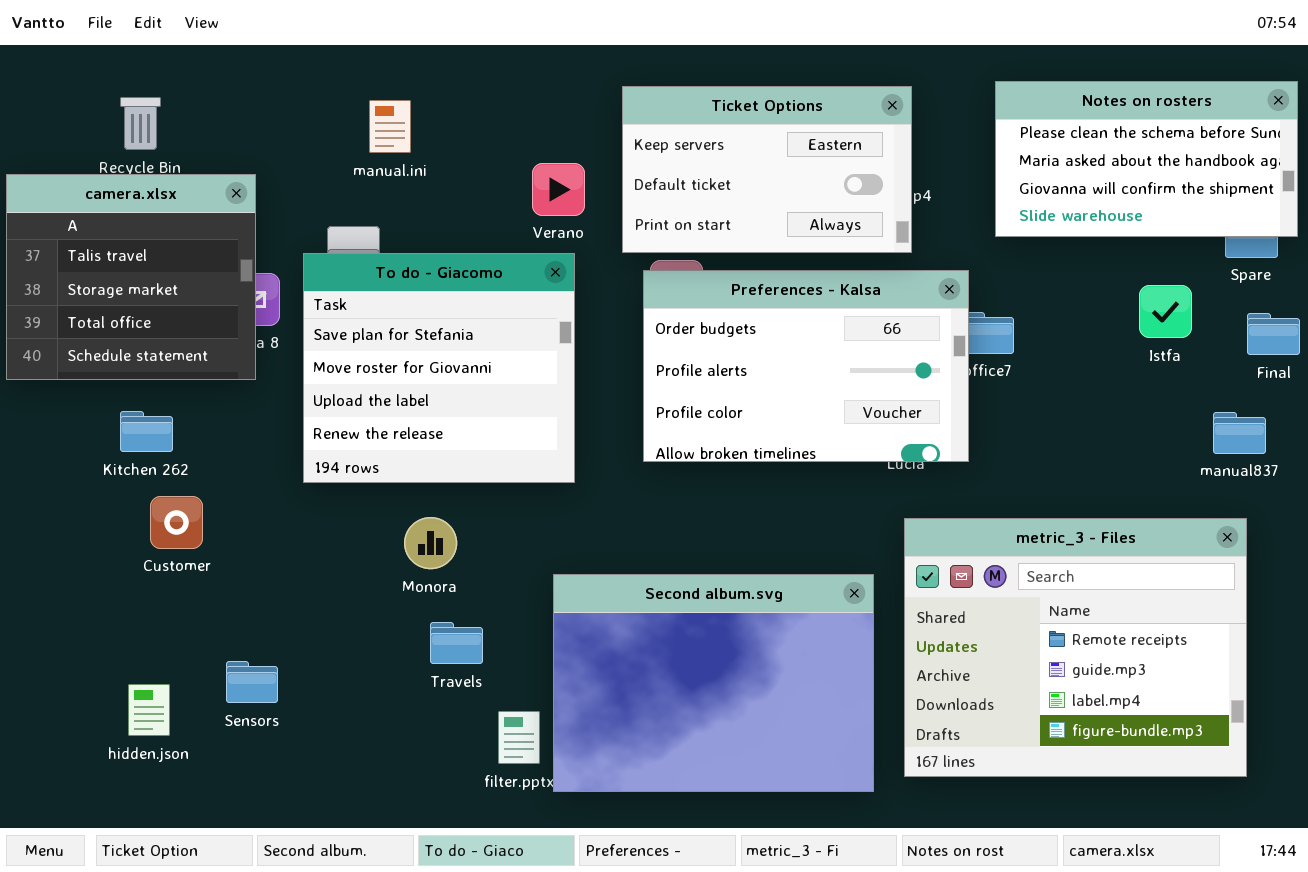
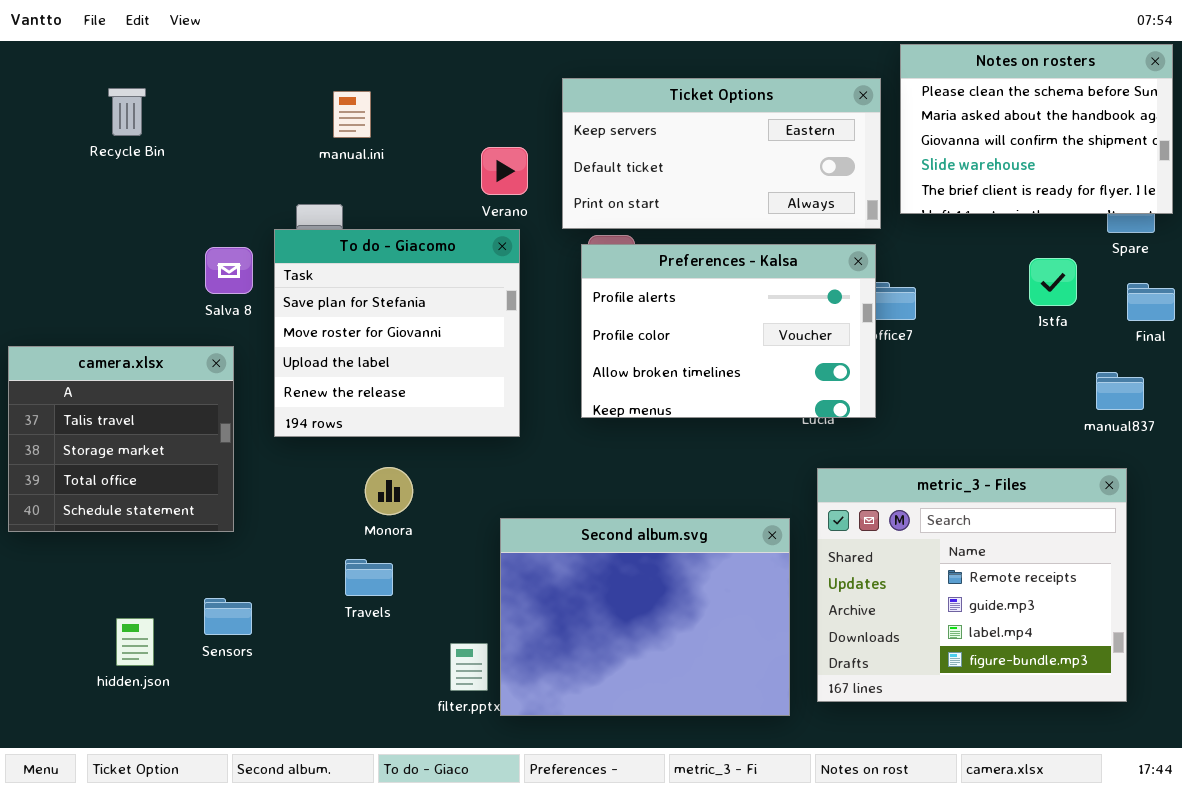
Notes on rosters: [995,81,1298,237] -> [900,44,1173,214], resized
Ticket Options: [622,86,912,253] -> [562,78,881,229], resized
camera.xlsx: [6,174,256,380] -> [8,346,234,532], moved
Preferences - Kalsa: [643,270,969,462] -> [581,244,876,418], scrolled down 1 row
Travels: [430,622,483,664] -> [345,559,393,596], moved

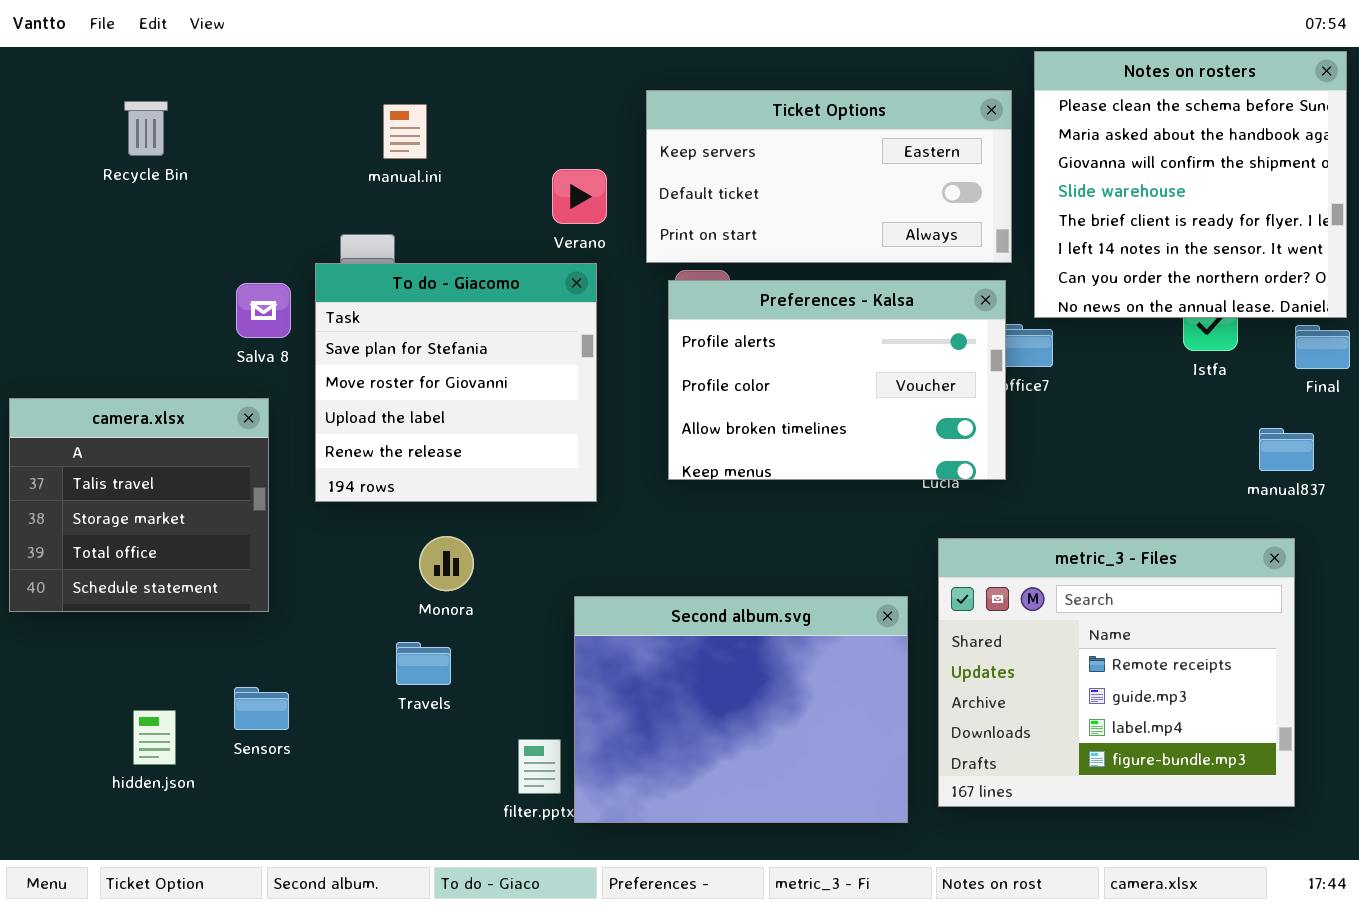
Notes on rosters: [900,44,1173,214] -> [1034,51,1347,318], resized

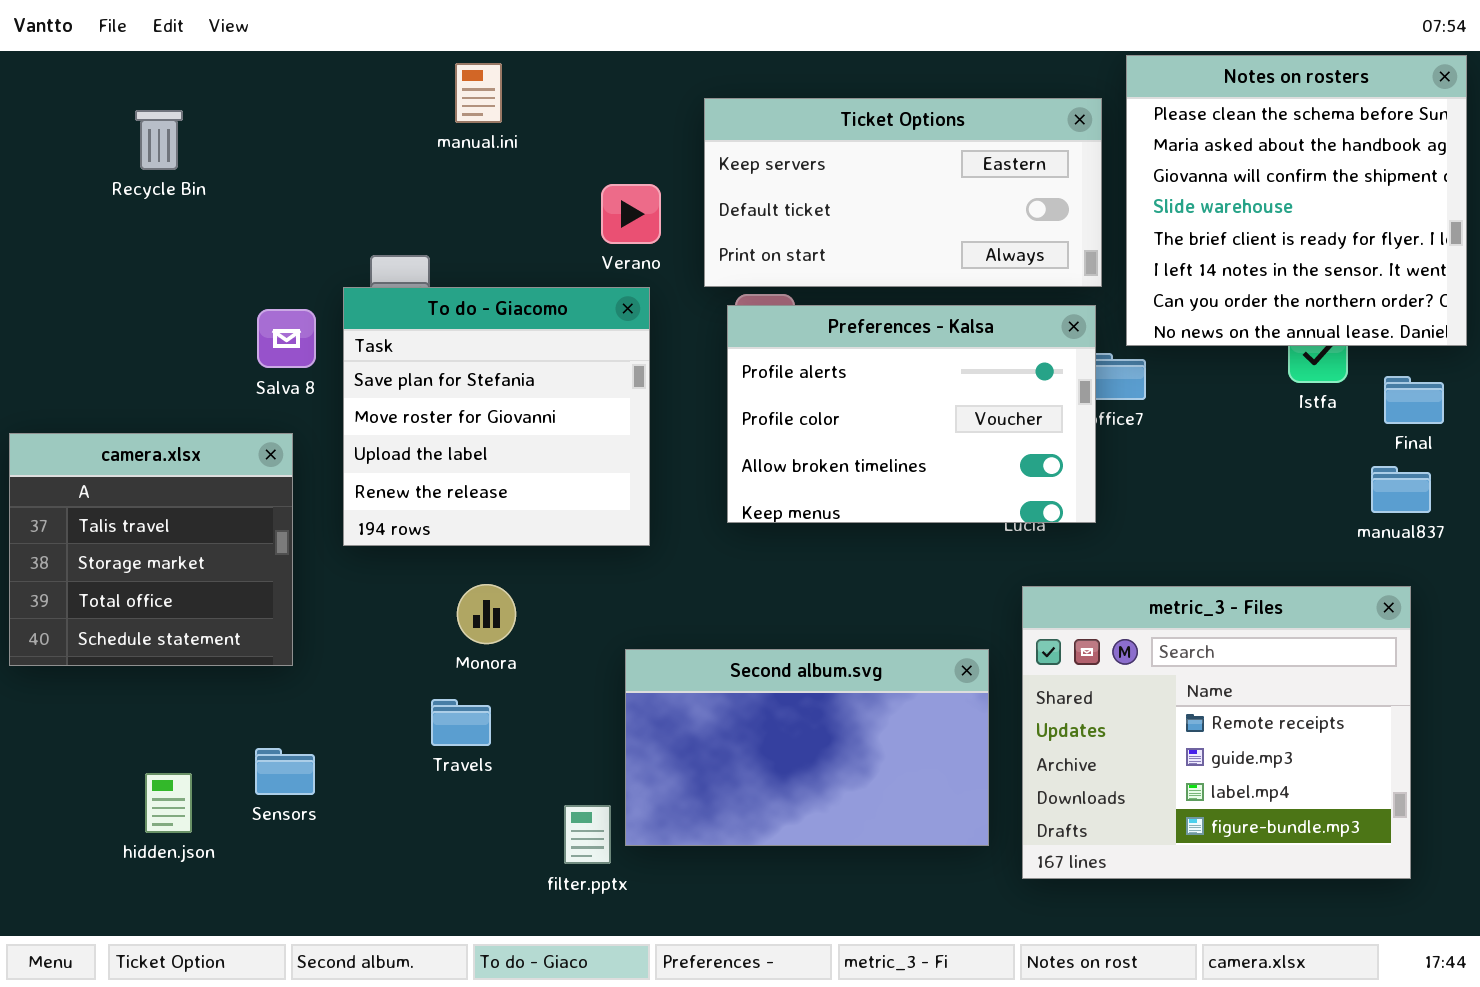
manual.ini: [383,104,427,159] -> [455,63,502,123], moved
Final: [1295,325,1350,369] -> [1384,376,1444,424], moved
Second album.svg: [574,596,908,823] -> [625,649,989,846], resized

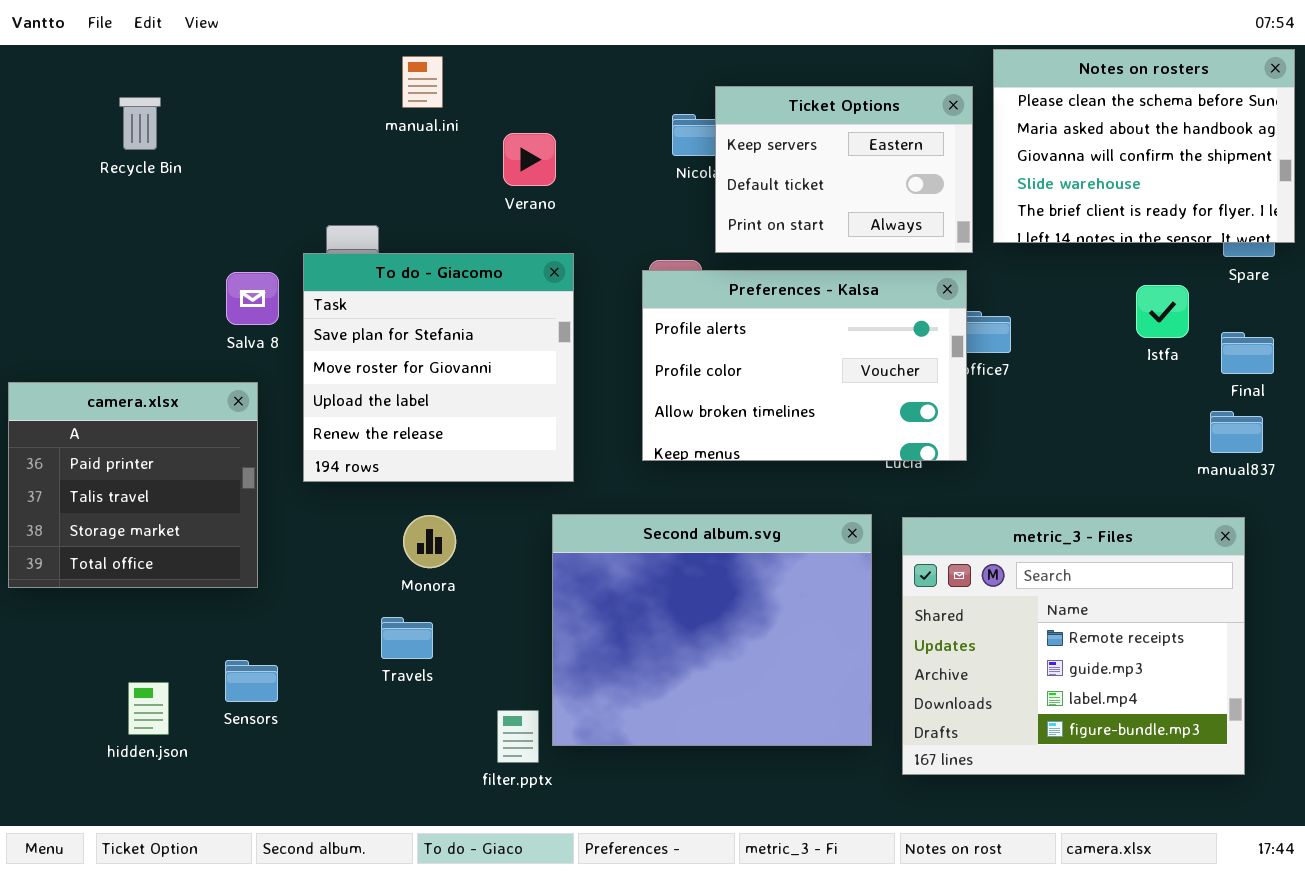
Notes on rosters: [1126,55,1467,346] -> [993,49,1295,243], resized
Ticket Options: [704,98,1102,287] -> [715,86,973,253], resized
Verano: [601,184,661,244] -> [503,133,556,186], moved
camera.xlsx: [9,433,293,666] -> [8,382,258,588], scrolled up 1 row
Second album.svg: [625,649,989,846] -> [552,514,872,746], resized

